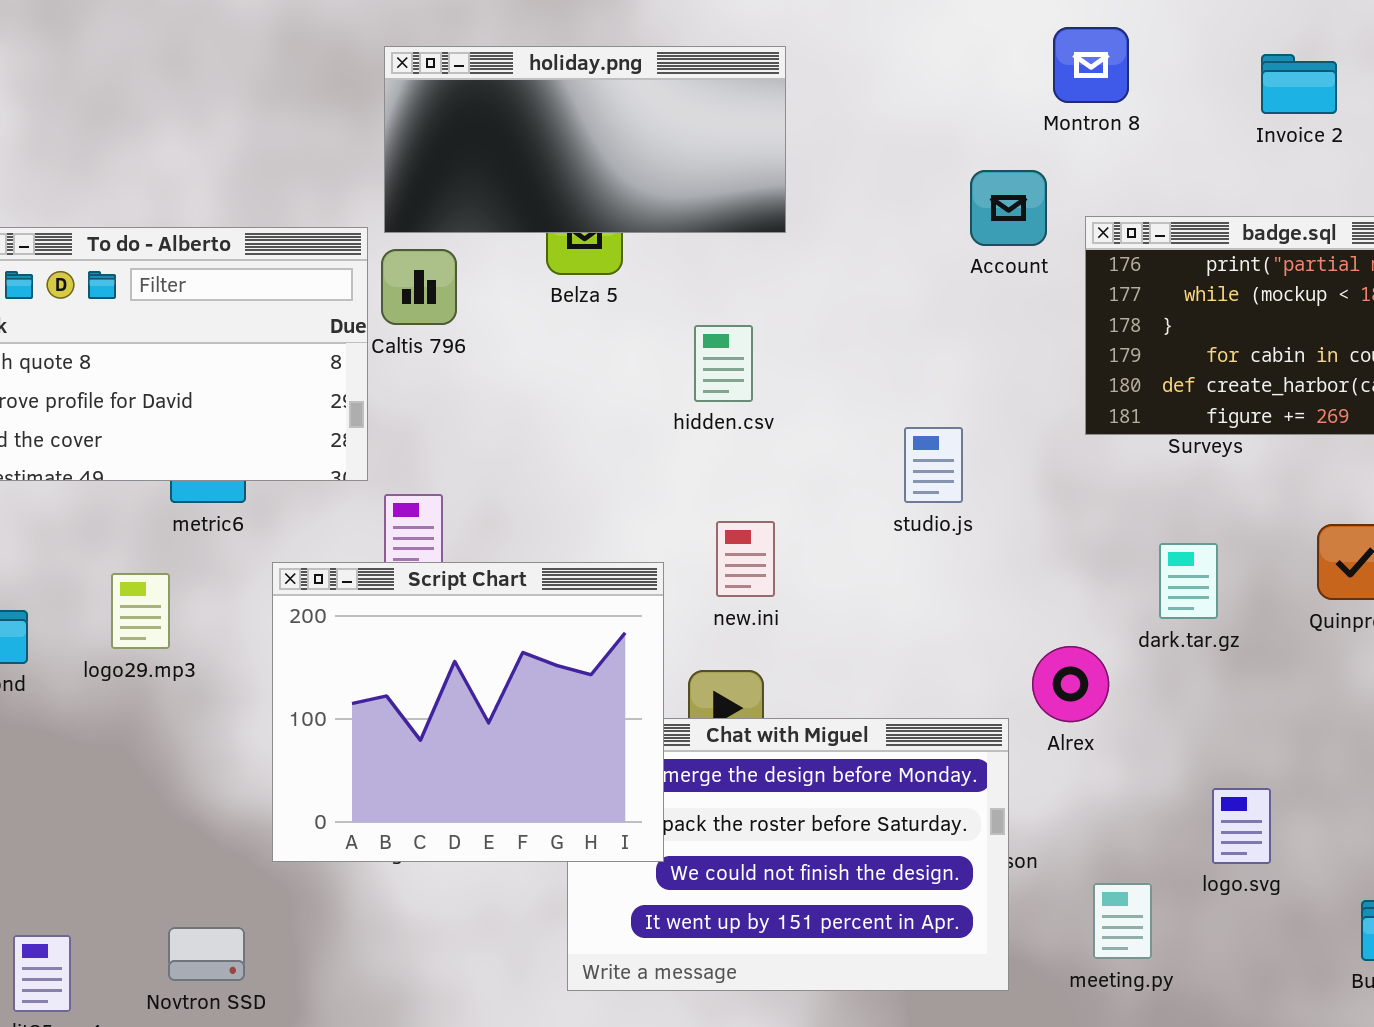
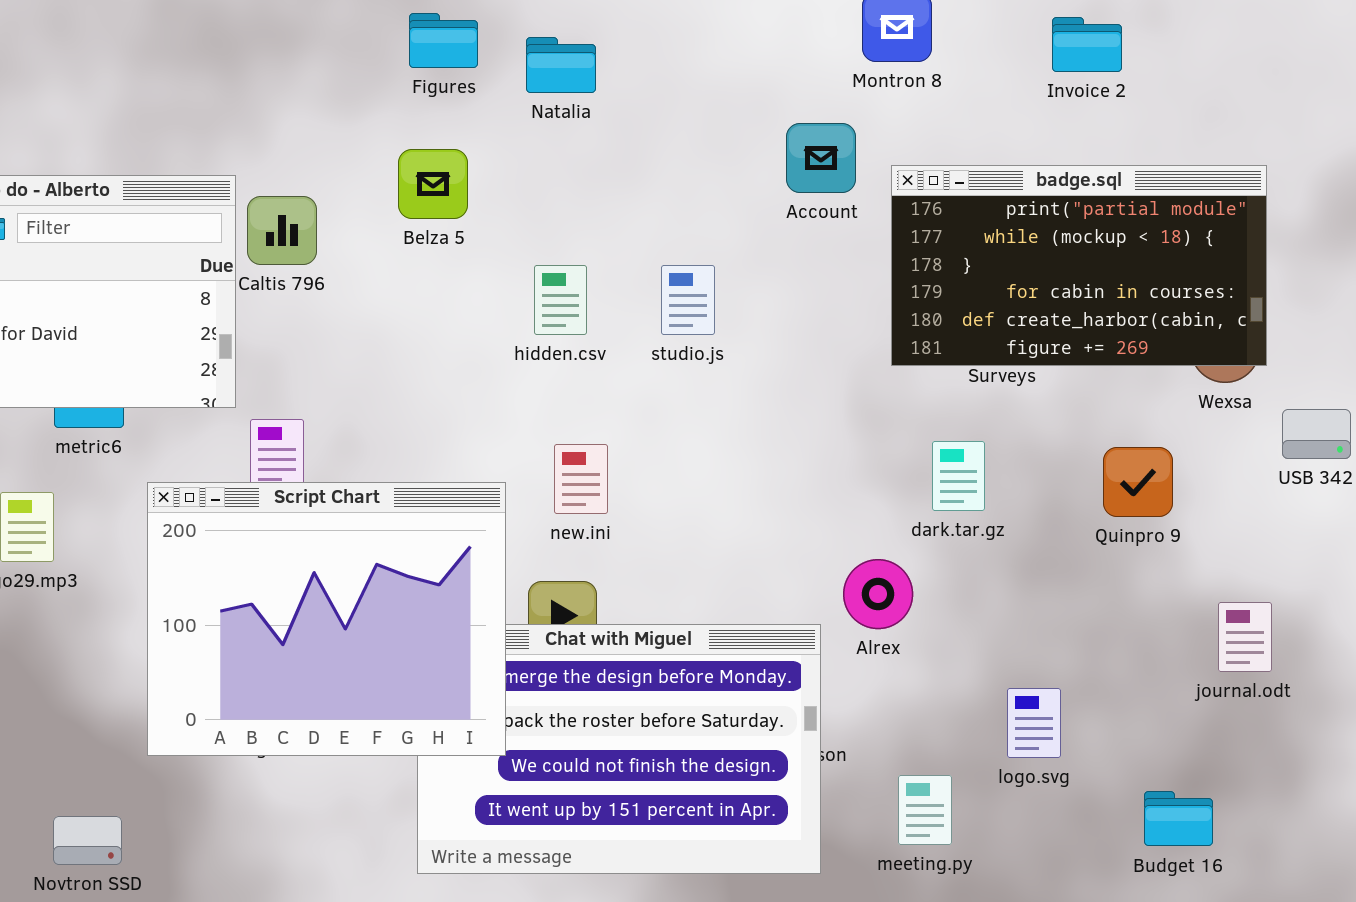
holiday.png: [384,46,786,233] -> none, closed
studio.js: [904,427,963,503] -> [661,265,715,335], moved
dark.tar.gz: [1159,543,1218,619] -> [932,441,985,511], moved

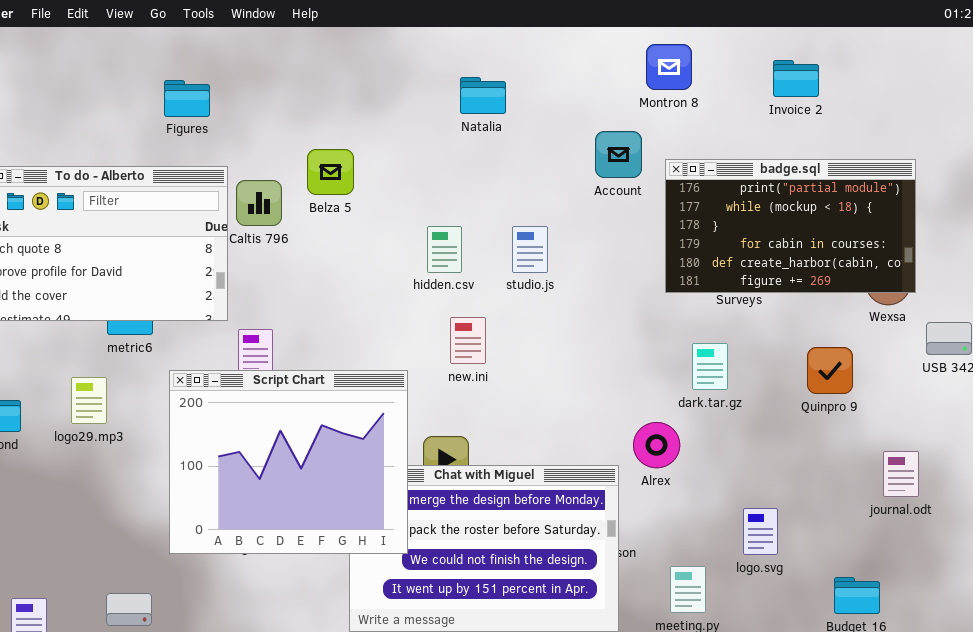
Figures: [409,13,478,68] -> [164,80,210,117], moved
Natalia: [526,37,596,93] -> [460,77,506,114], moved
Belza 5: [398,149,468,219] -> [307,149,354,195], moved
new.ini: [554,444,608,514] -> [450,317,486,364], moved

